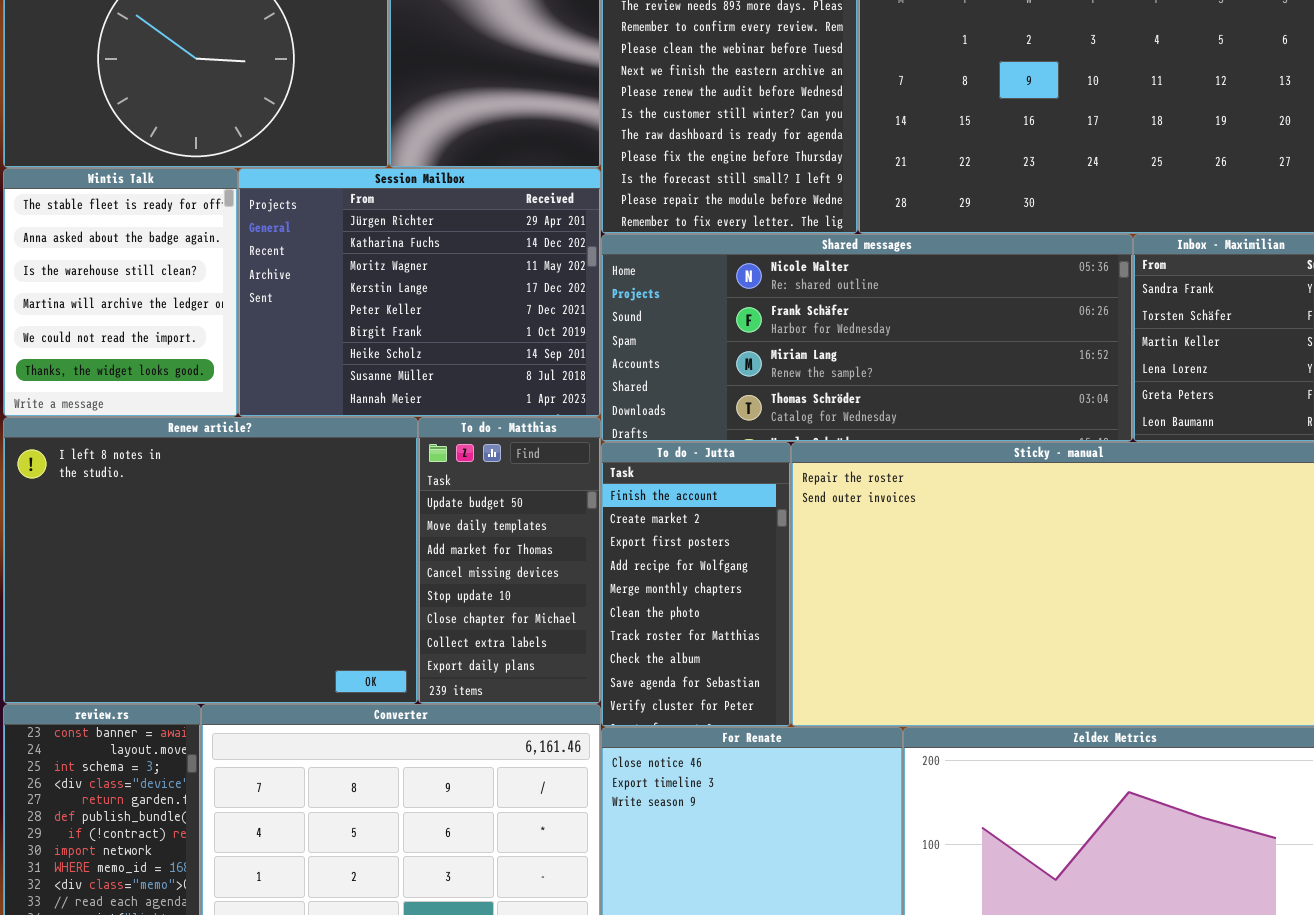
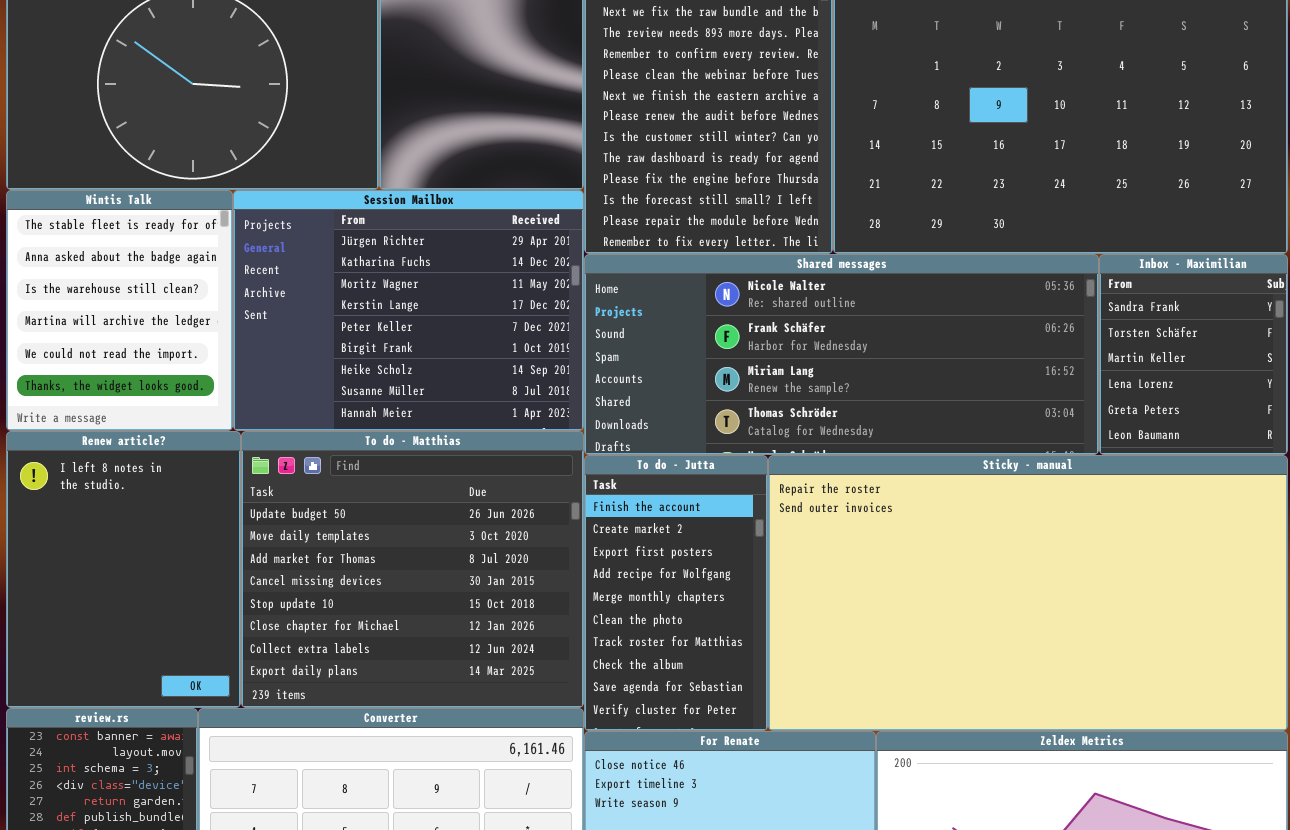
Renew article?: [3,417,418,704] -> [6,431,241,708], resized
To do - Matthias: [418,417,601,704] -> [241,431,584,708], resized

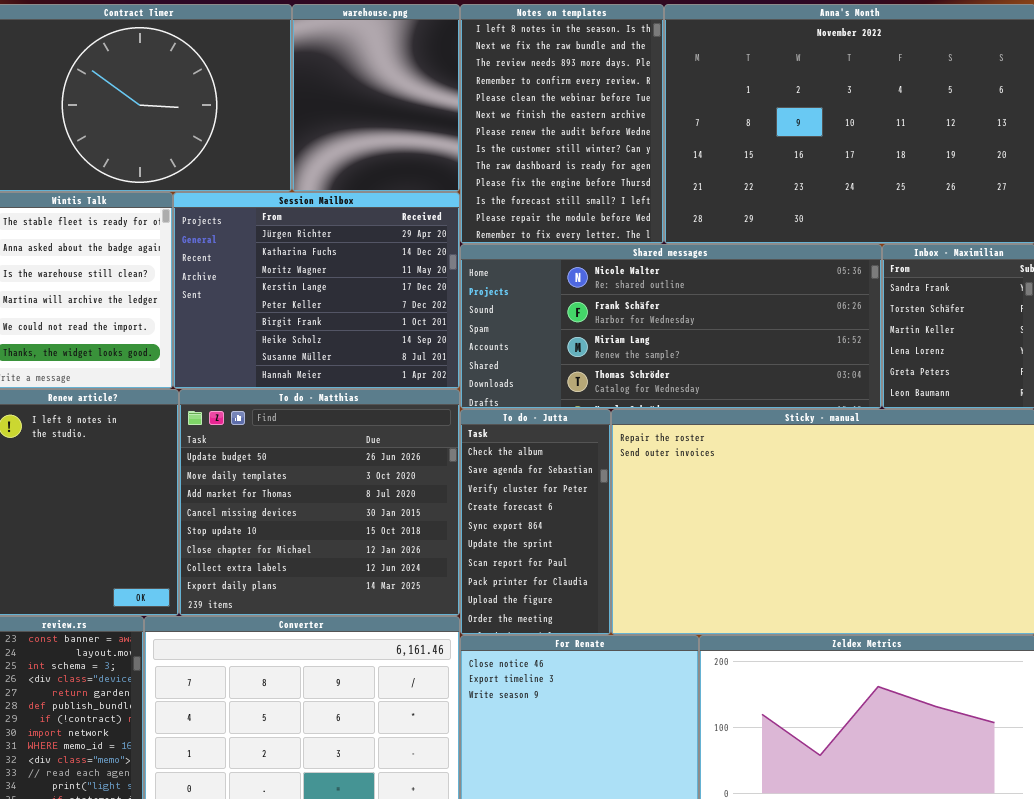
To do - Jutta: [584,455,768,731] -> [460,409,611,635], scrolled down 7 rows

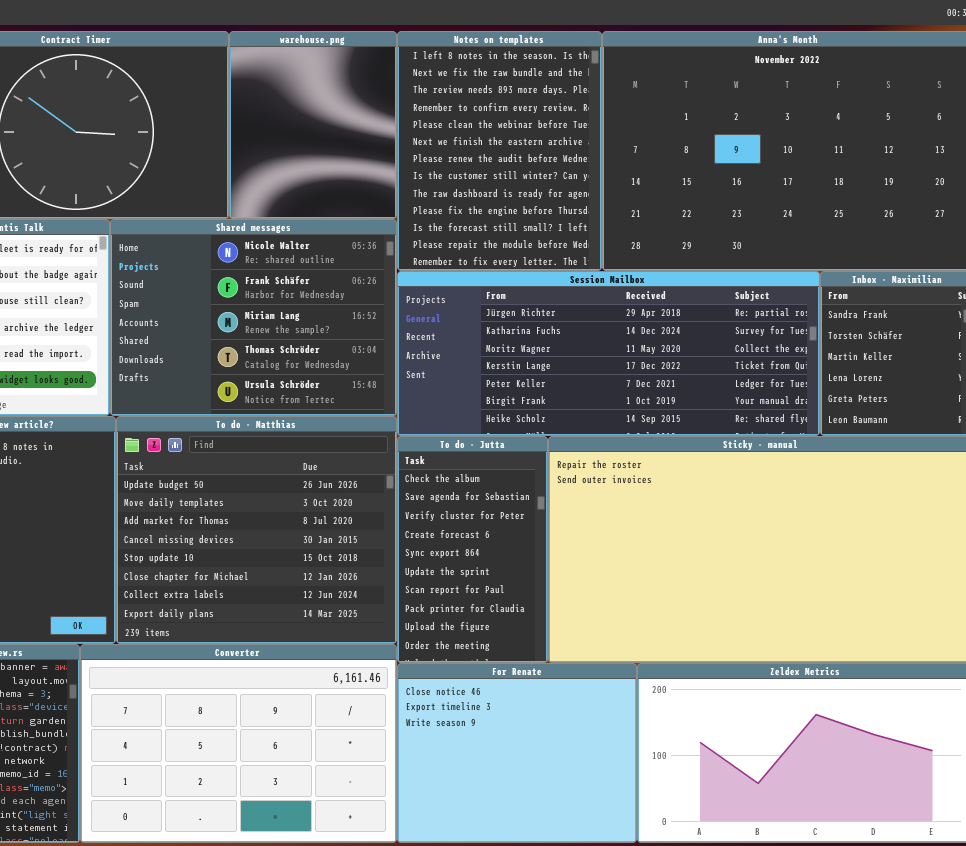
Session Mailbox: [173,192,460,389] -> [397,271,820,436], moved, resized
Shared messages: [460,244,882,409] -> [110,219,397,416], moved, resized

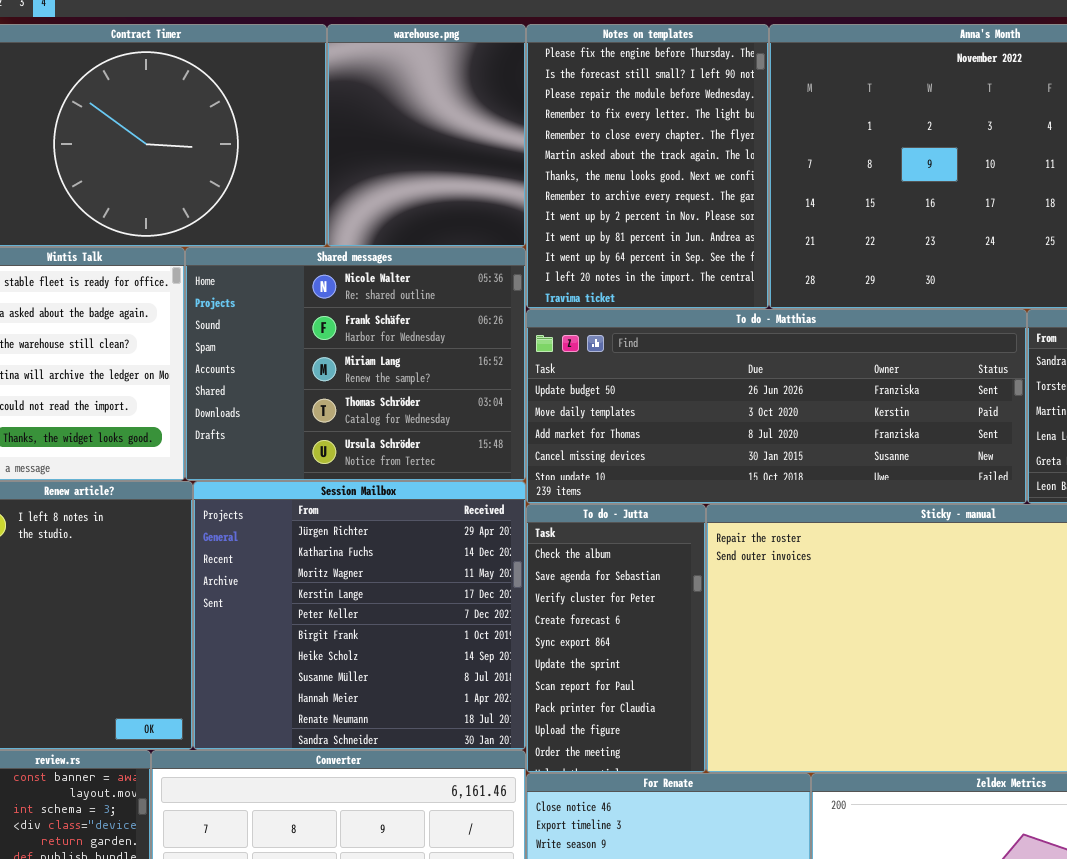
Notes on templates: [397,31,602,271] -> [526,24,769,309], scrolled down 9 rows
Session Mailbox: [397,271,820,436] -> [193,481,526,750], moved, resized
To do - Matthias: [116,416,397,644] -> [526,309,1027,504], moved, resized

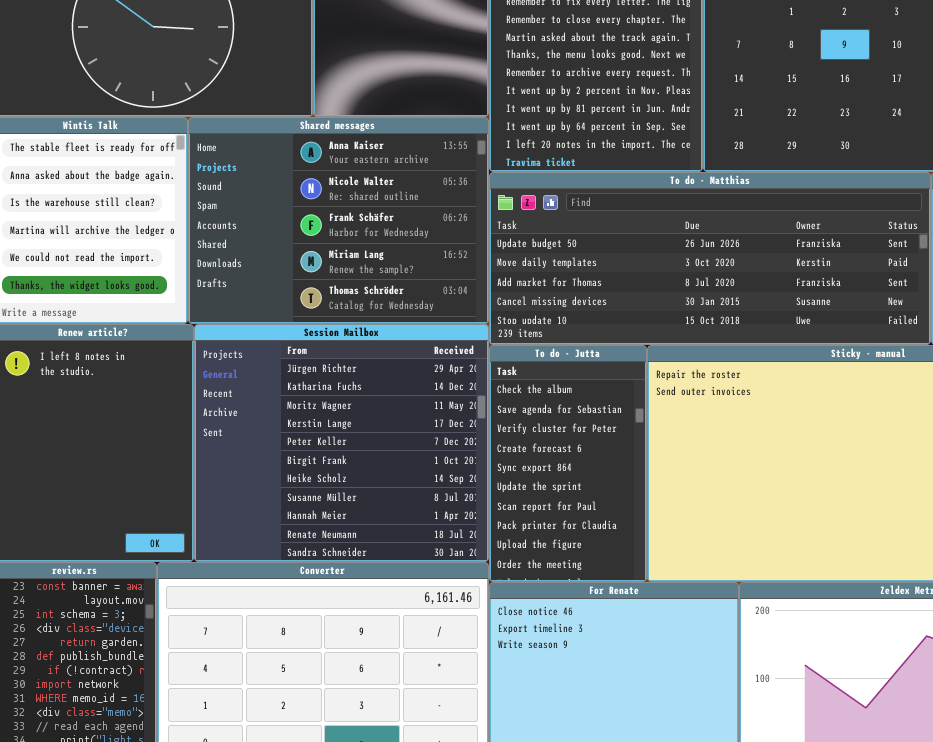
Shared messages: [185,247,526,481] -> [188,117,489,324], scrolled up 1 row

